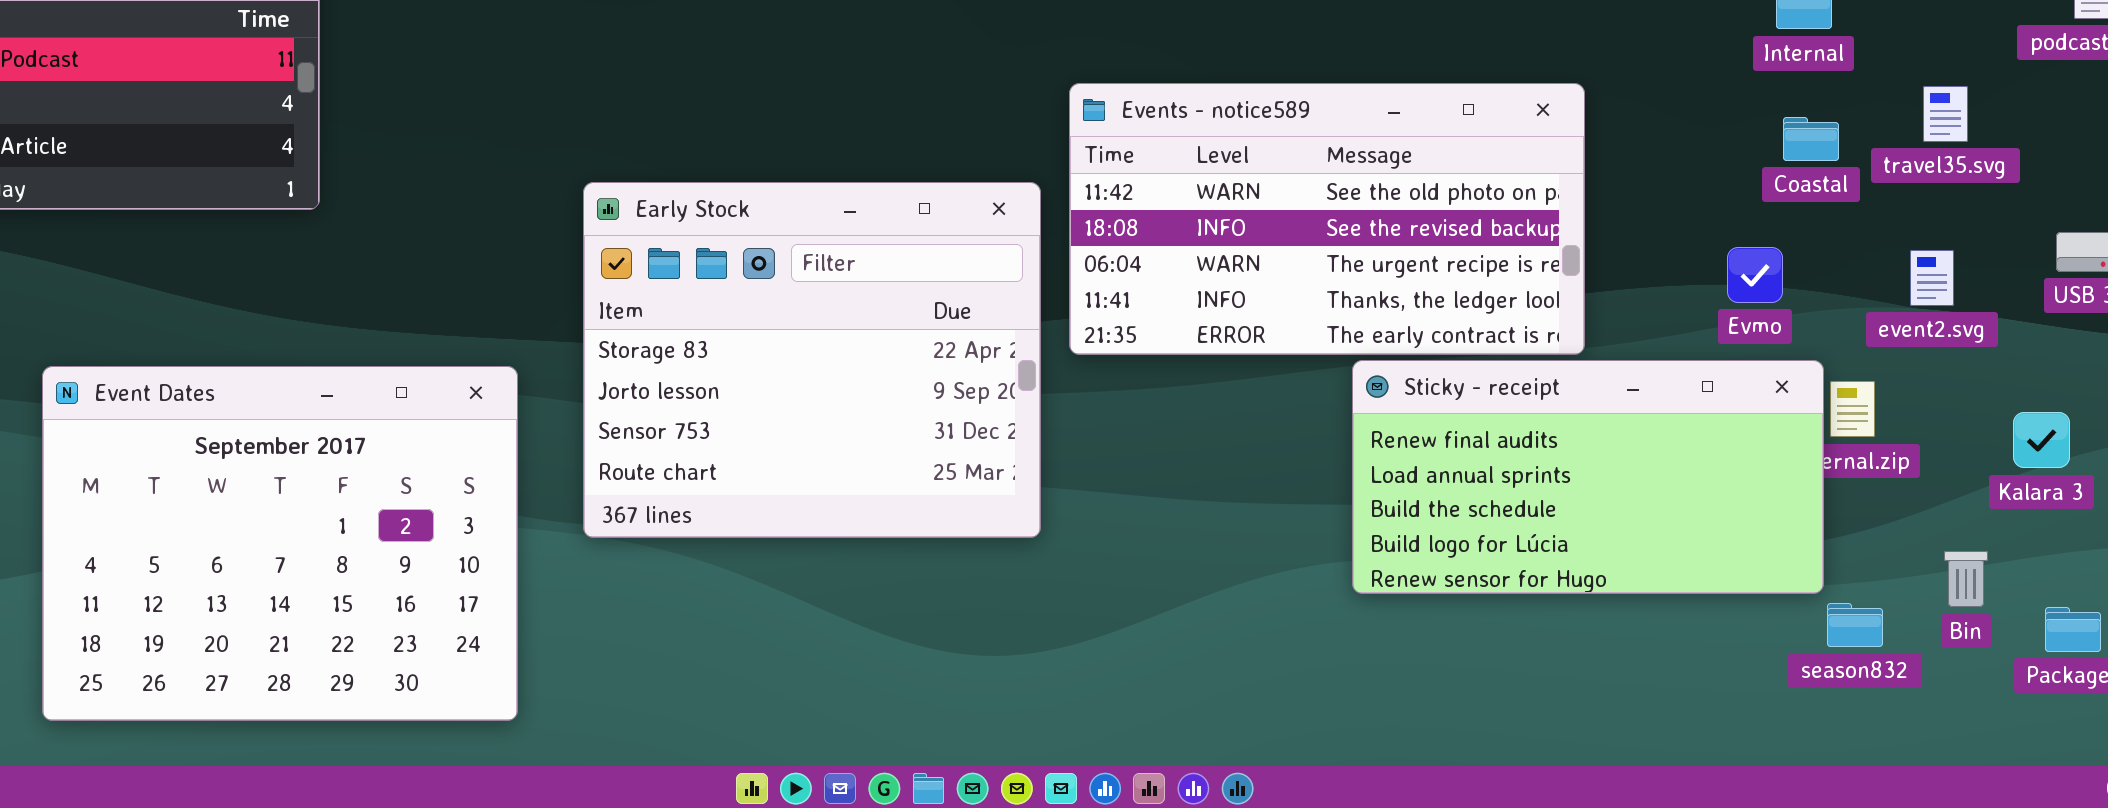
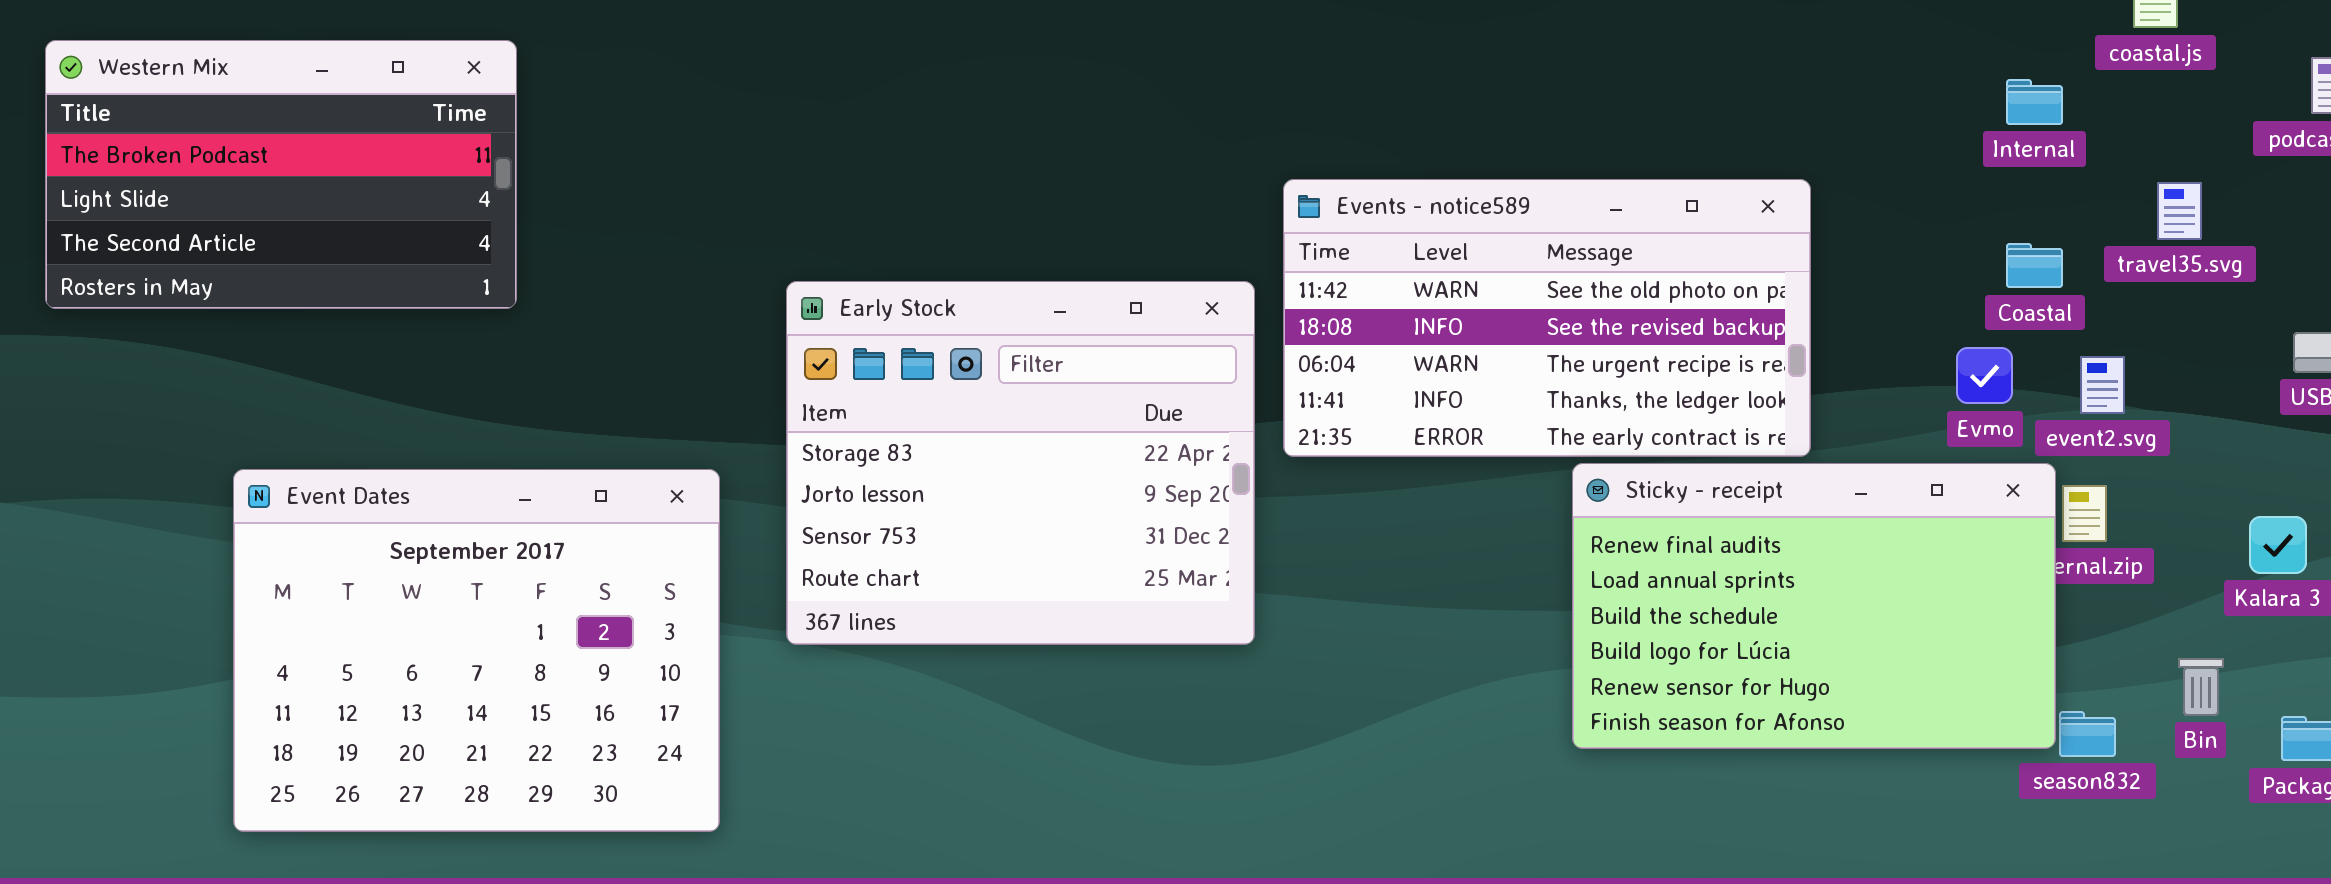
Coastal: [1783,117,1839,161] -> [2006,243,2063,288], moved
event2.svg: [1910,250,1954,306] -> [2080,356,2125,414], moved
Sticky - receipt: [1352,360,1824,594] -> [1572,463,2056,749], resized

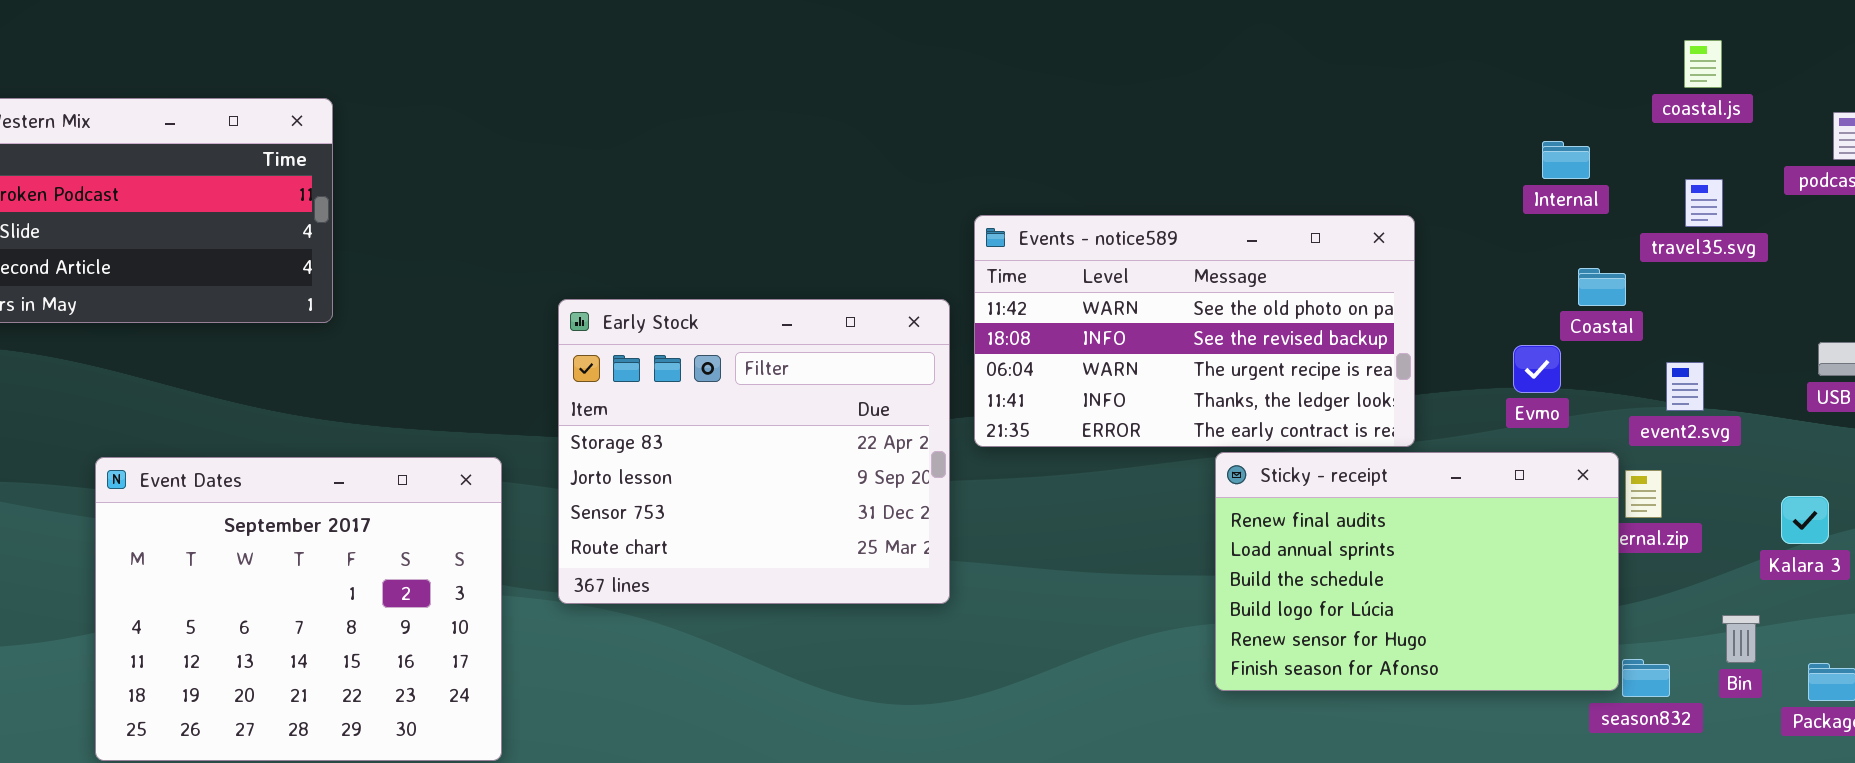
Internal: [2006,79,2063,125] -> [1542,141,1590,179], moved
travel35.svg: [2157,182,2202,240] -> [1685,179,1723,227], moved
Evmo: [1956,347,2013,404] -> [1513,345,1561,393], moved
event2.svg: [2080,356,2125,414] -> [1666,362,1704,411], moved

